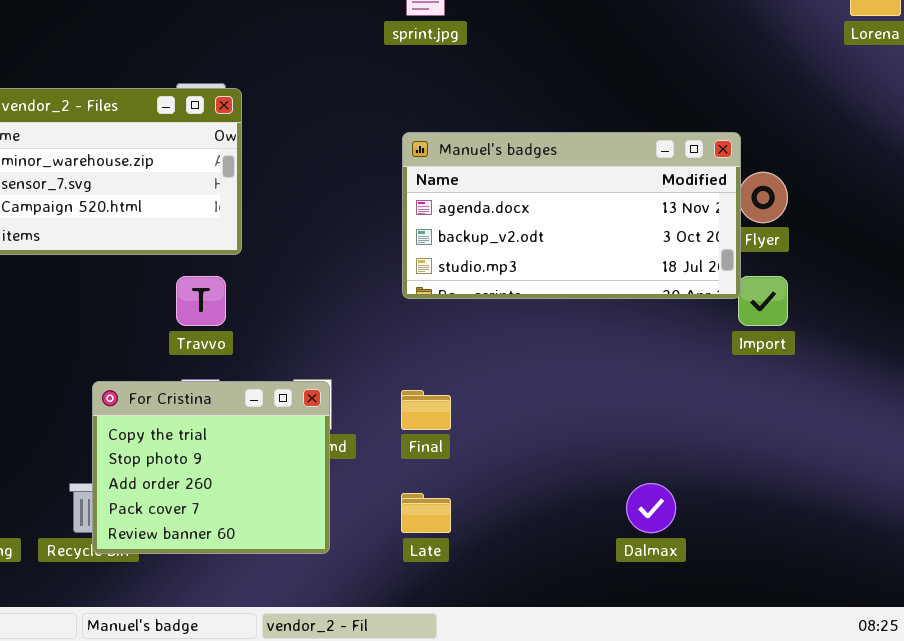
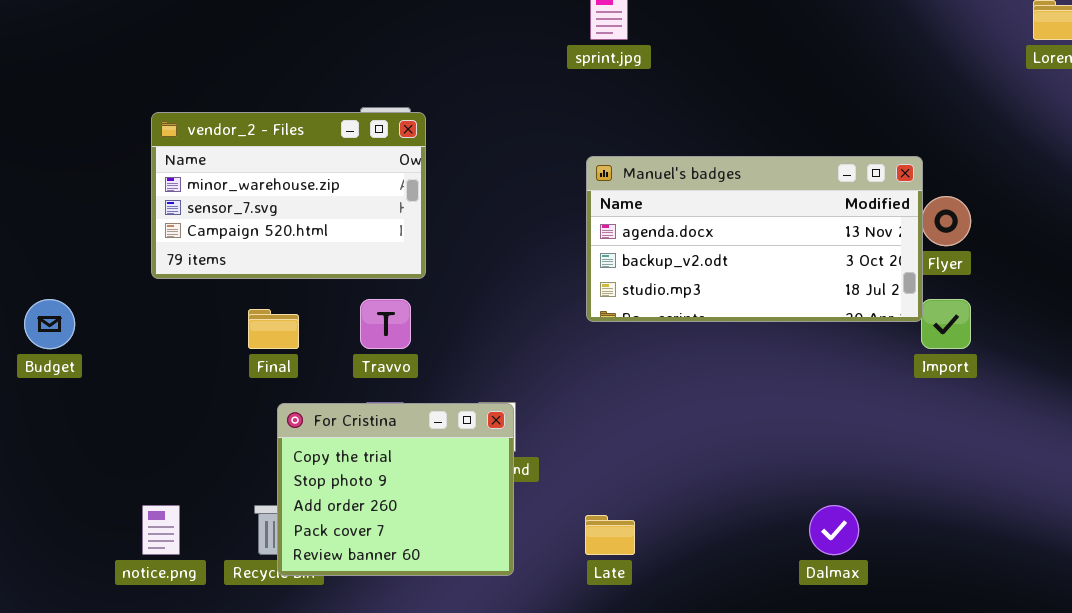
Final: [401,390,451,430] -> [248,309,299,349], moved

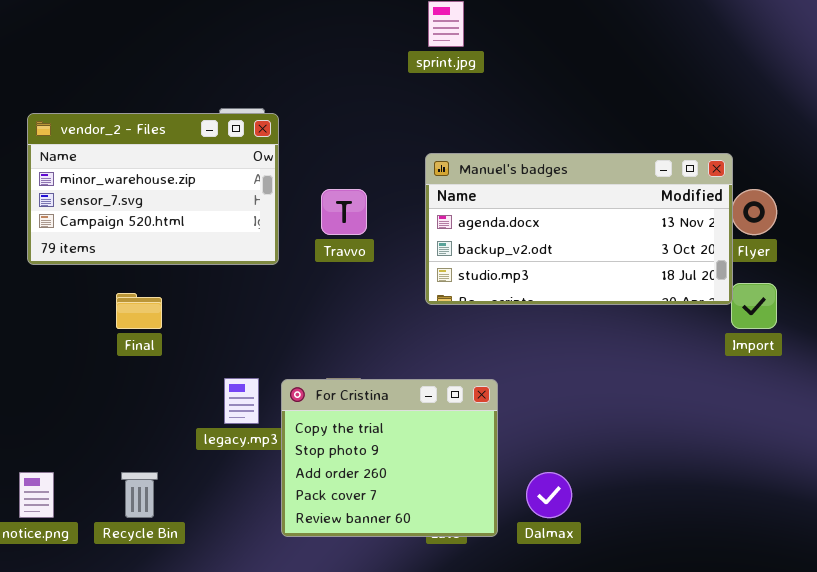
Travvo: [360,299,411,349] -> [321,189,367,235], moved
For Cristina: [277,403,514,576] -> [281,379,498,537], moved
Dalmax: [809,505,859,555] -> [526,472,572,518], moved

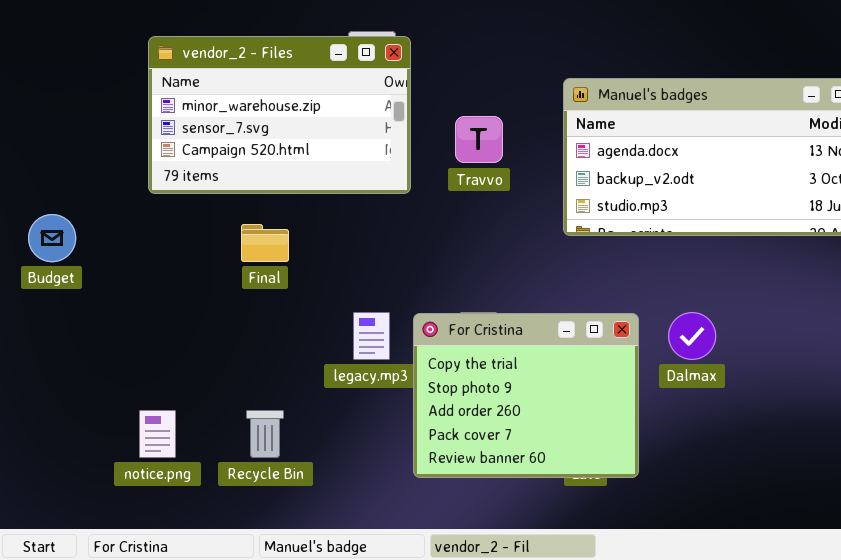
Dalmax: [526,472,572,518] -> [668,312,716,360], moved

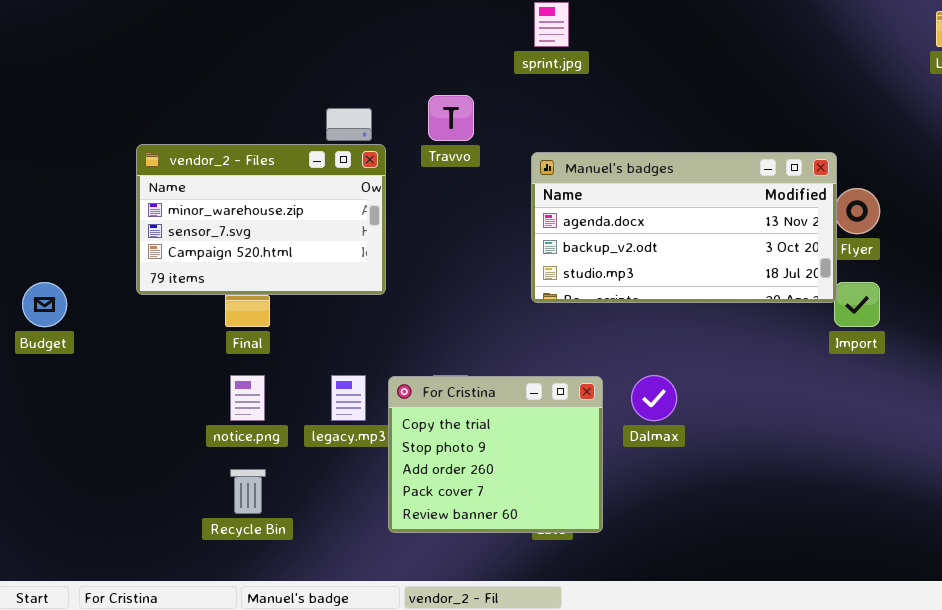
vendor_2 - Files: [148,36,411,194] -> [136,144,386,295], moved
Travvo: [455,116,503,163] -> [428,95,474,141], moved
notice.png: [139,410,176,458] -> [230,375,265,421], moved

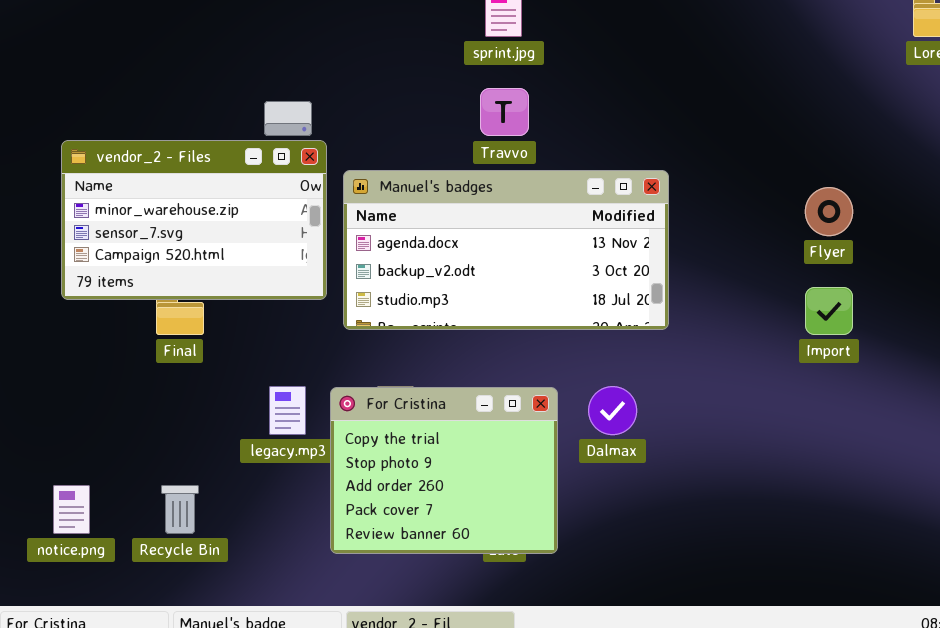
Travvo: [428,95,474,141] -> [480,88,529,136], moved
Manuel's badges: [531,152,837,303] -> [343,170,669,330], moved
notice.png: [230,375,265,421] -> [53,485,90,534], moved

